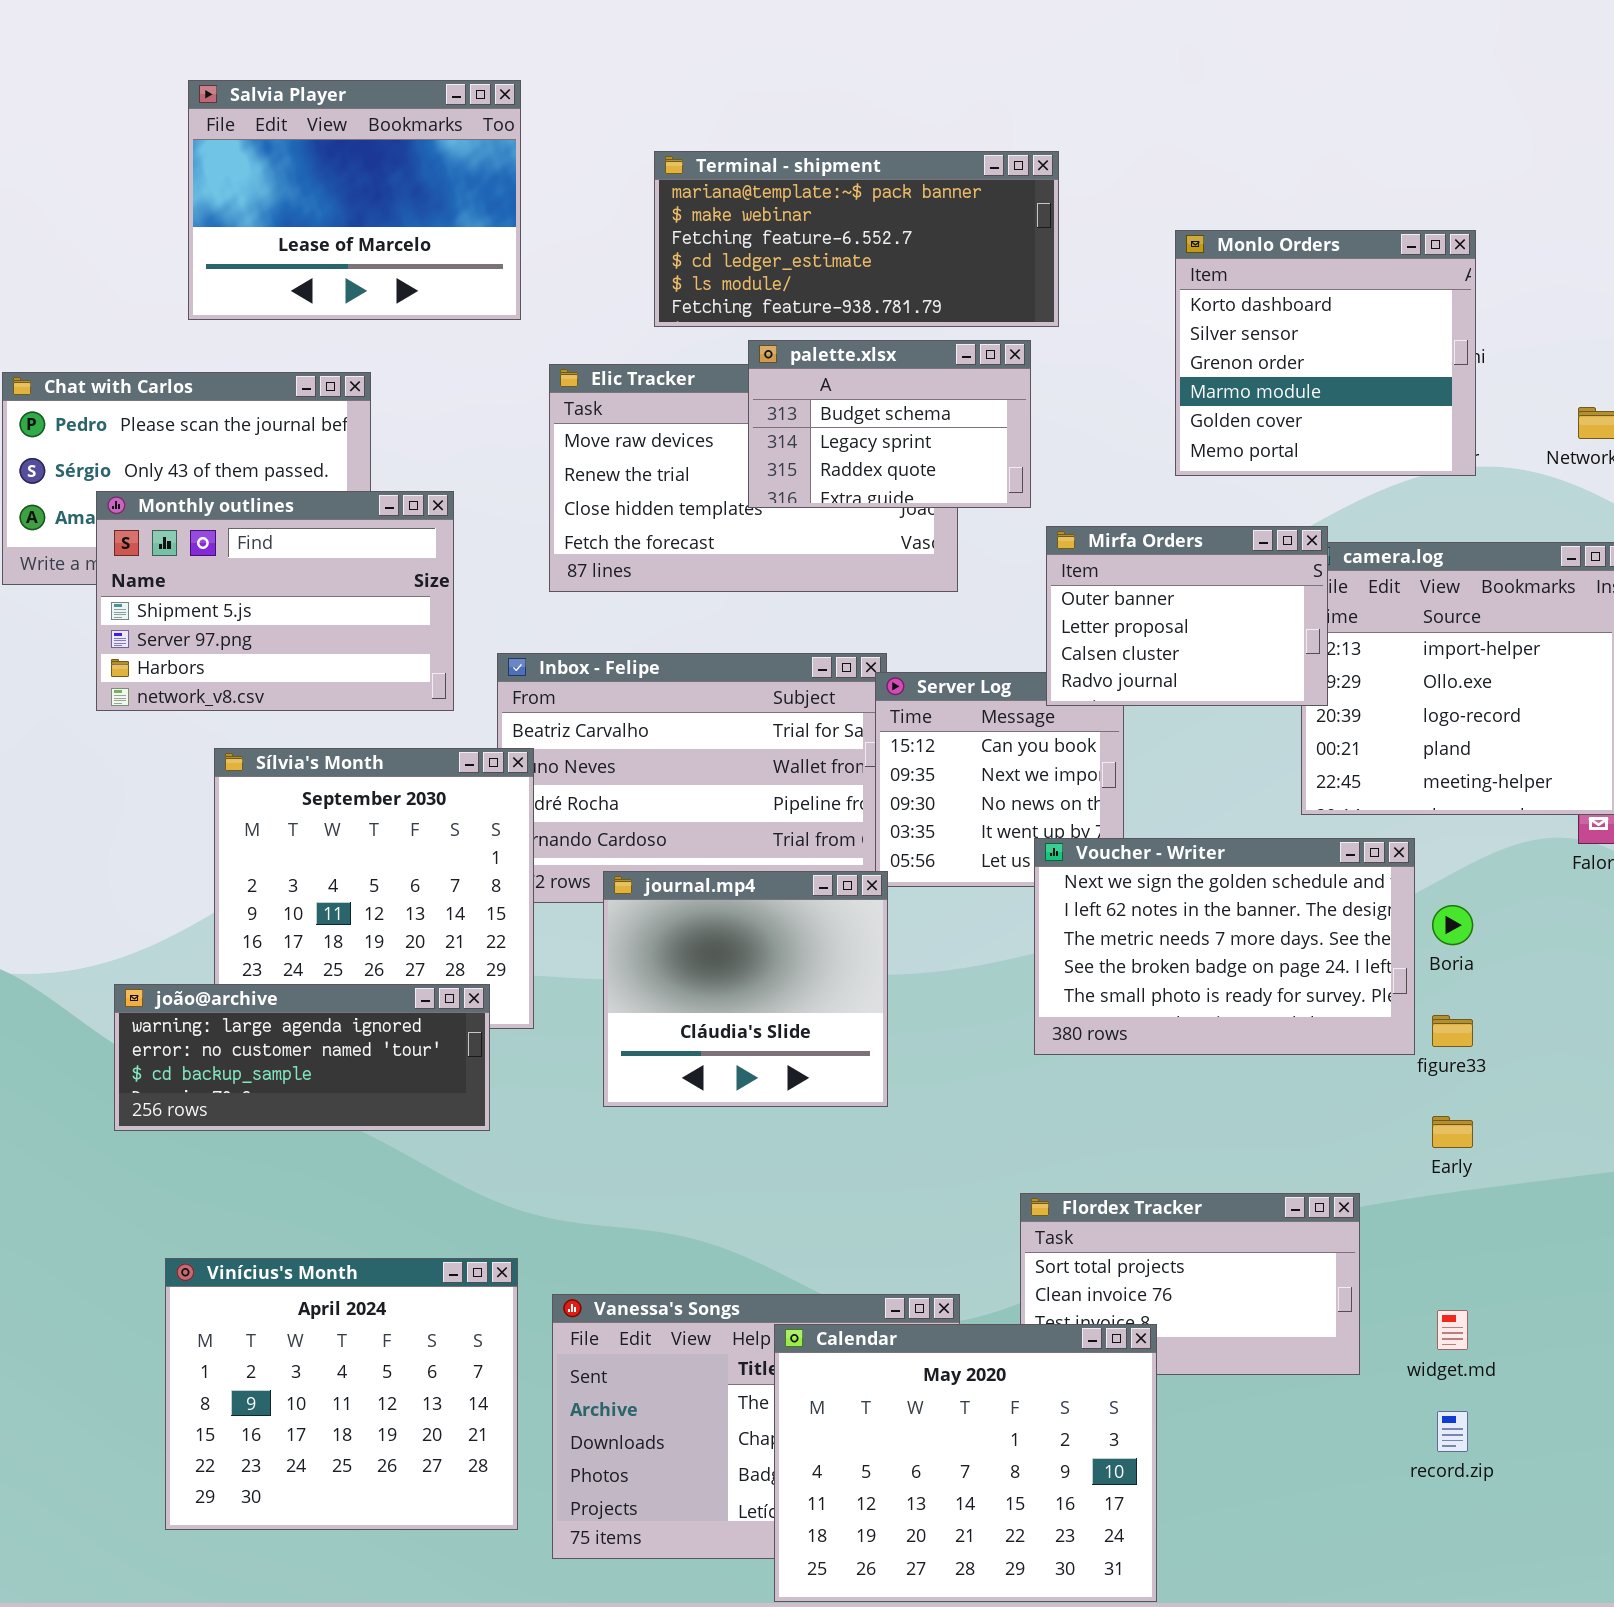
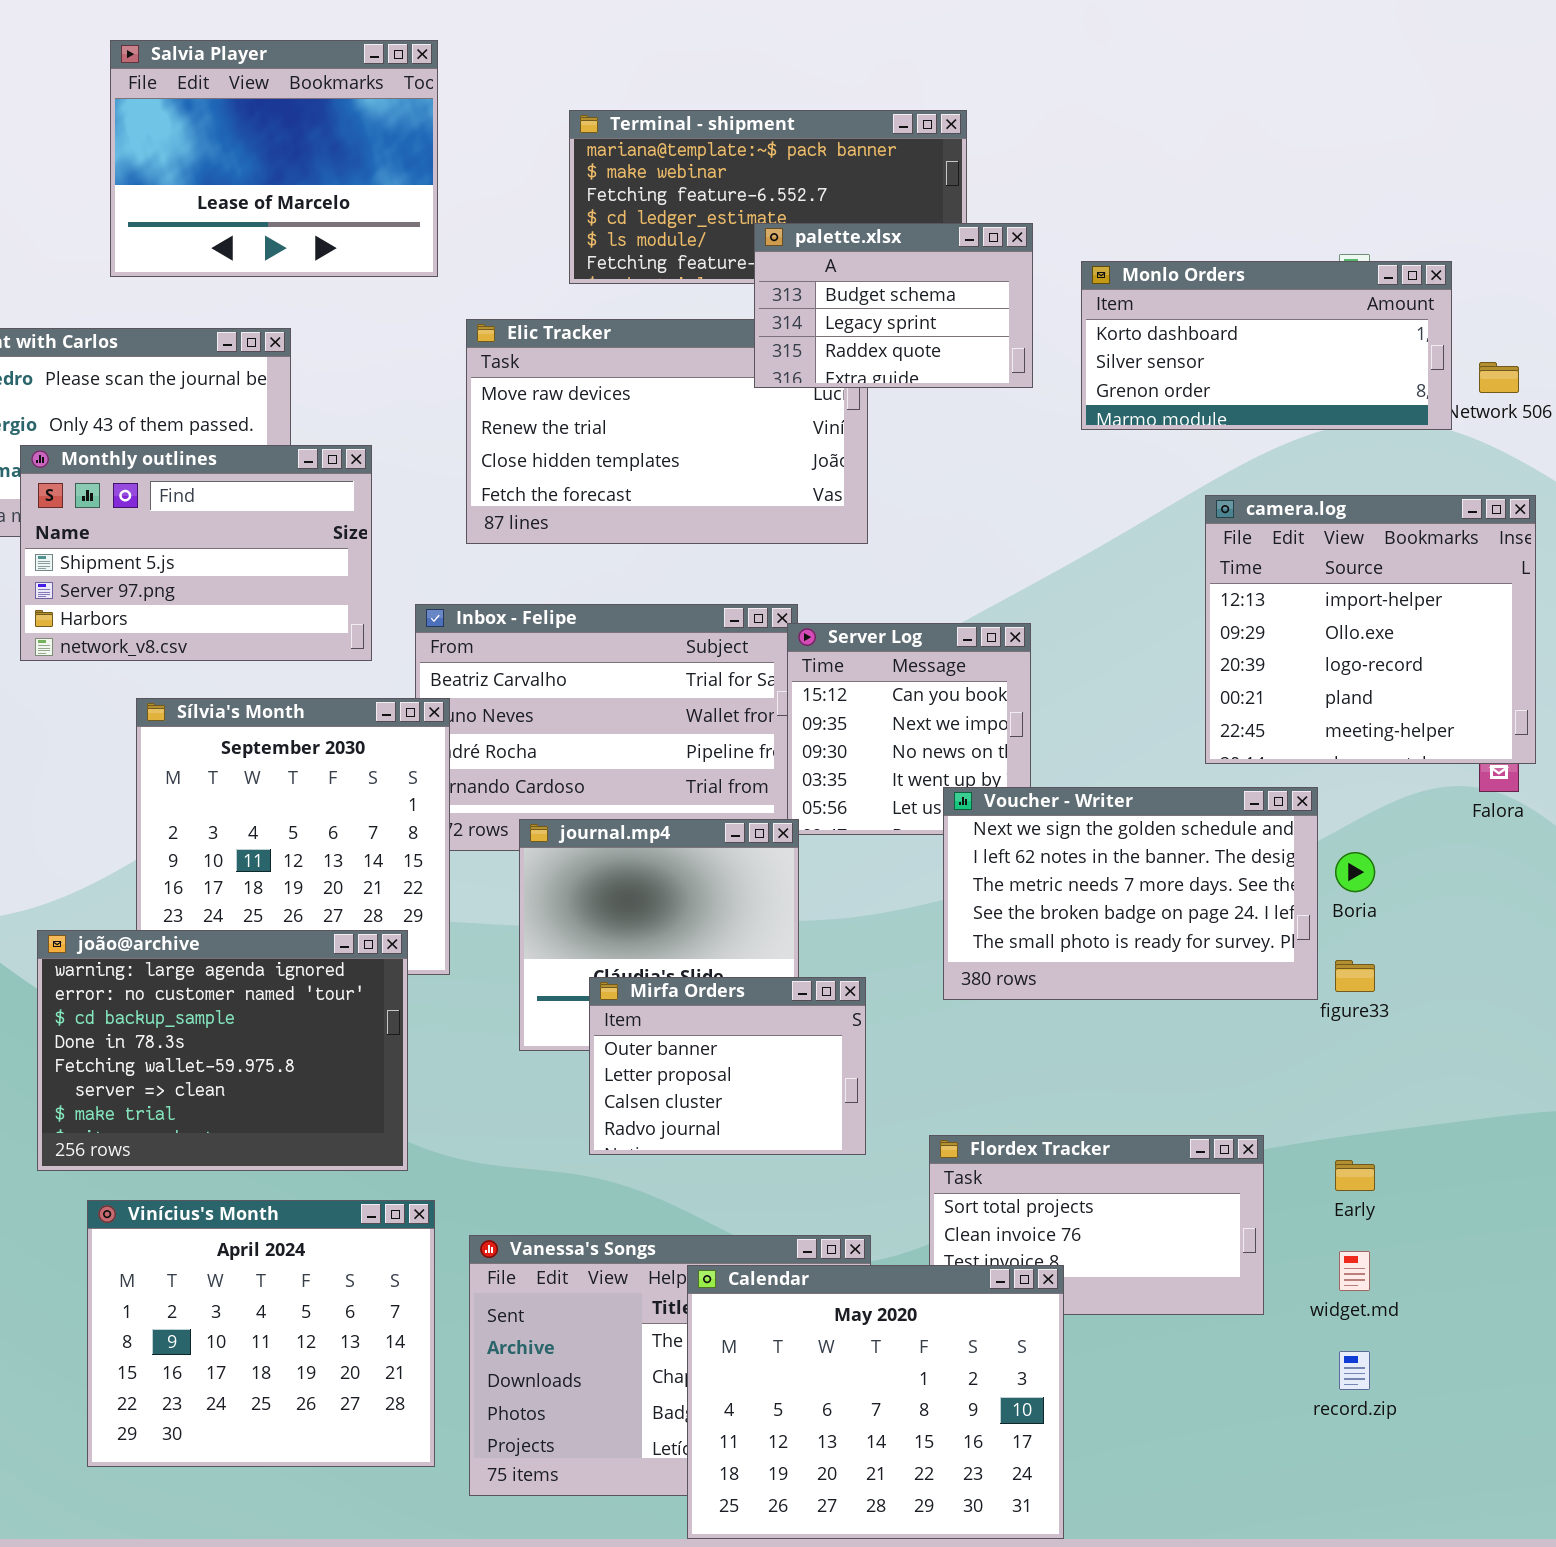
Monlo Orders: [1175,230,1476,476] -> [1081,261,1452,430], resized
palette.xlsx: [748,340,1031,508] -> [754,223,1033,388], moved
Mirfa Orders: [1046,526,1328,706] -> [589,977,866,1155], moved
joão@archive: [114,984,490,1131] -> [37,930,408,1171], resized
Early: [1432,1116,1473,1148] -> [1335,1160,1375,1191], moved

